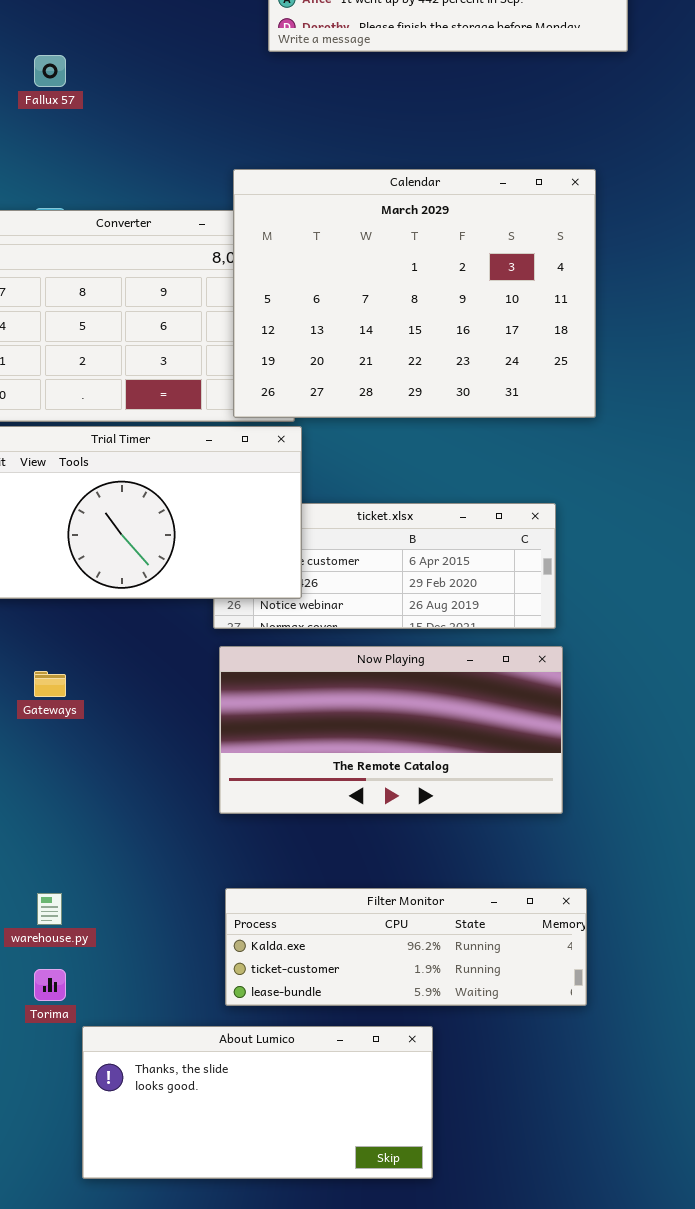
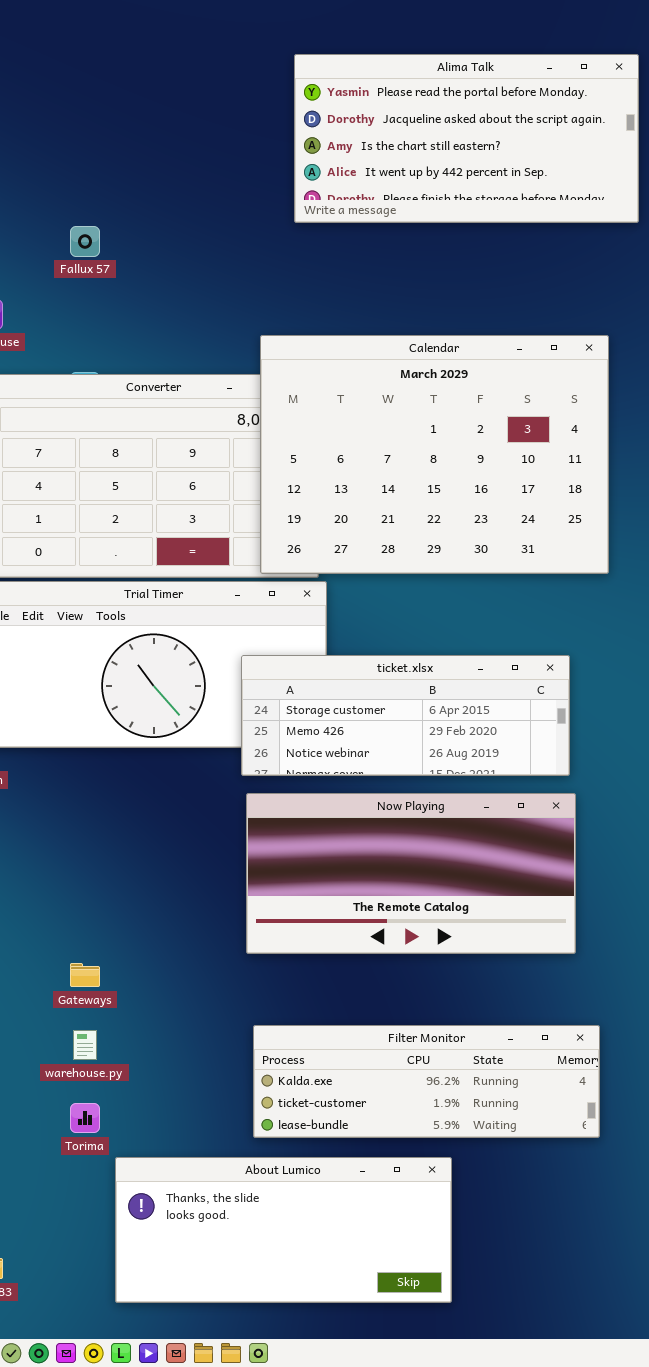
ticket.xlsx: [213,503,556,629] -> [241,655,570,776], raised
Gateways: [34,671,66,697] -> [70,963,100,987], moved

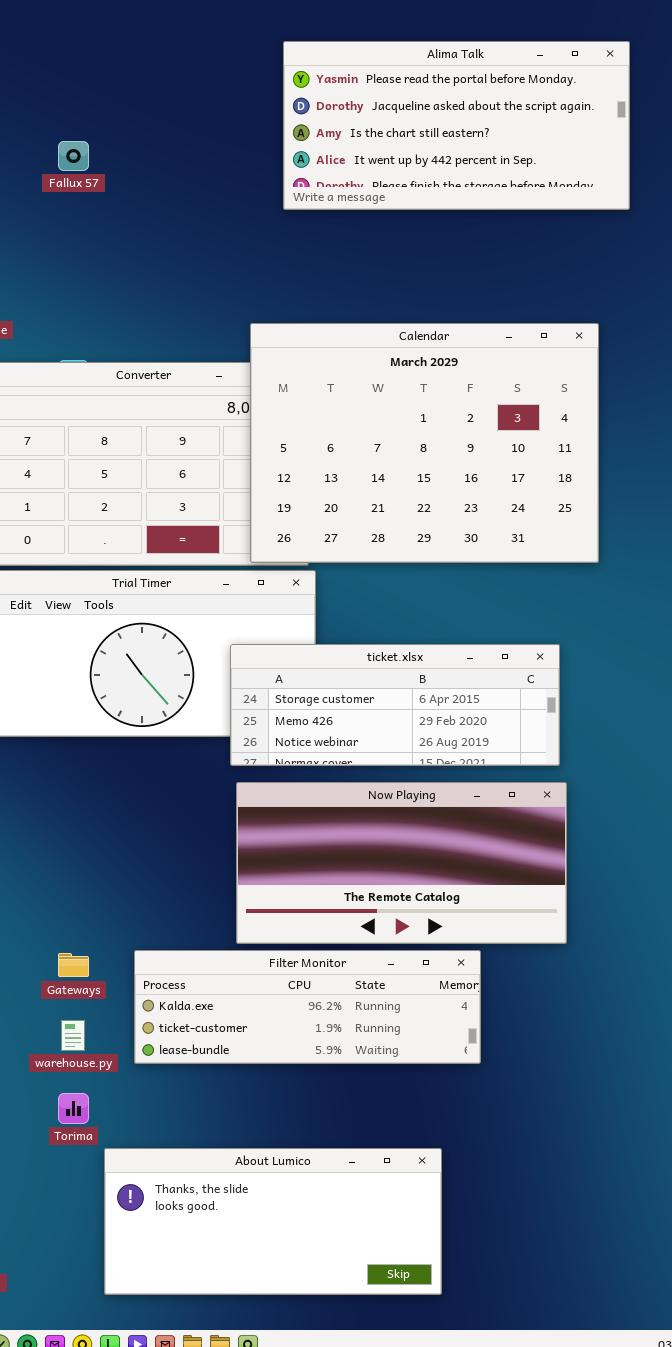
Fallux 57: [70,226,100,257] -> [58,141,89,171], moved
Filter Monitor: [253,1025,600,1138] -> [134,950,481,1064], moved

